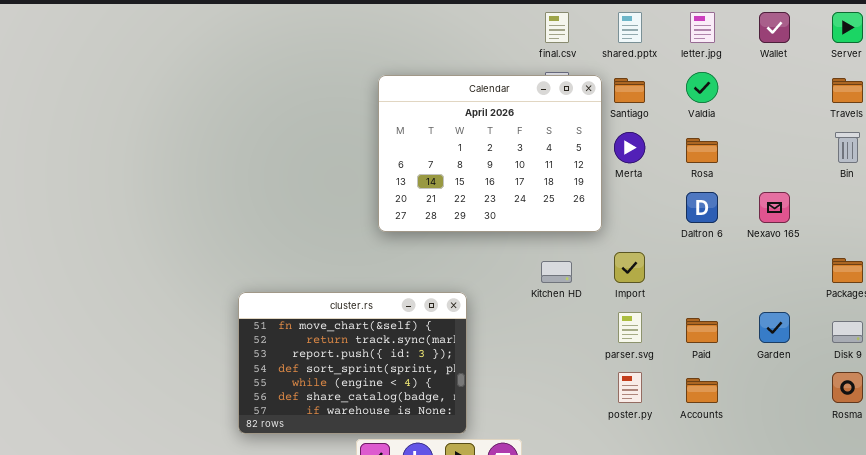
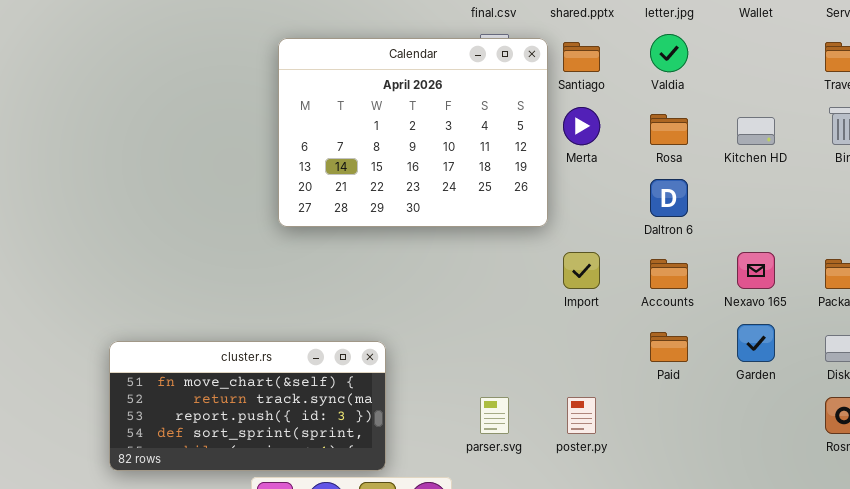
Nexavo 165: [759,192,790,223] -> [737,252,775,289], moved
Kitchen HD: [541,261,572,283] -> [737,117,775,145], moved
cluster.rs: [238,292,467,434] -> [109,341,386,471], resized
parser.svg: [618,312,642,343] -> [480,397,509,434], moved
Accounts: [686,378,718,403] -> [650,259,688,289], moved

